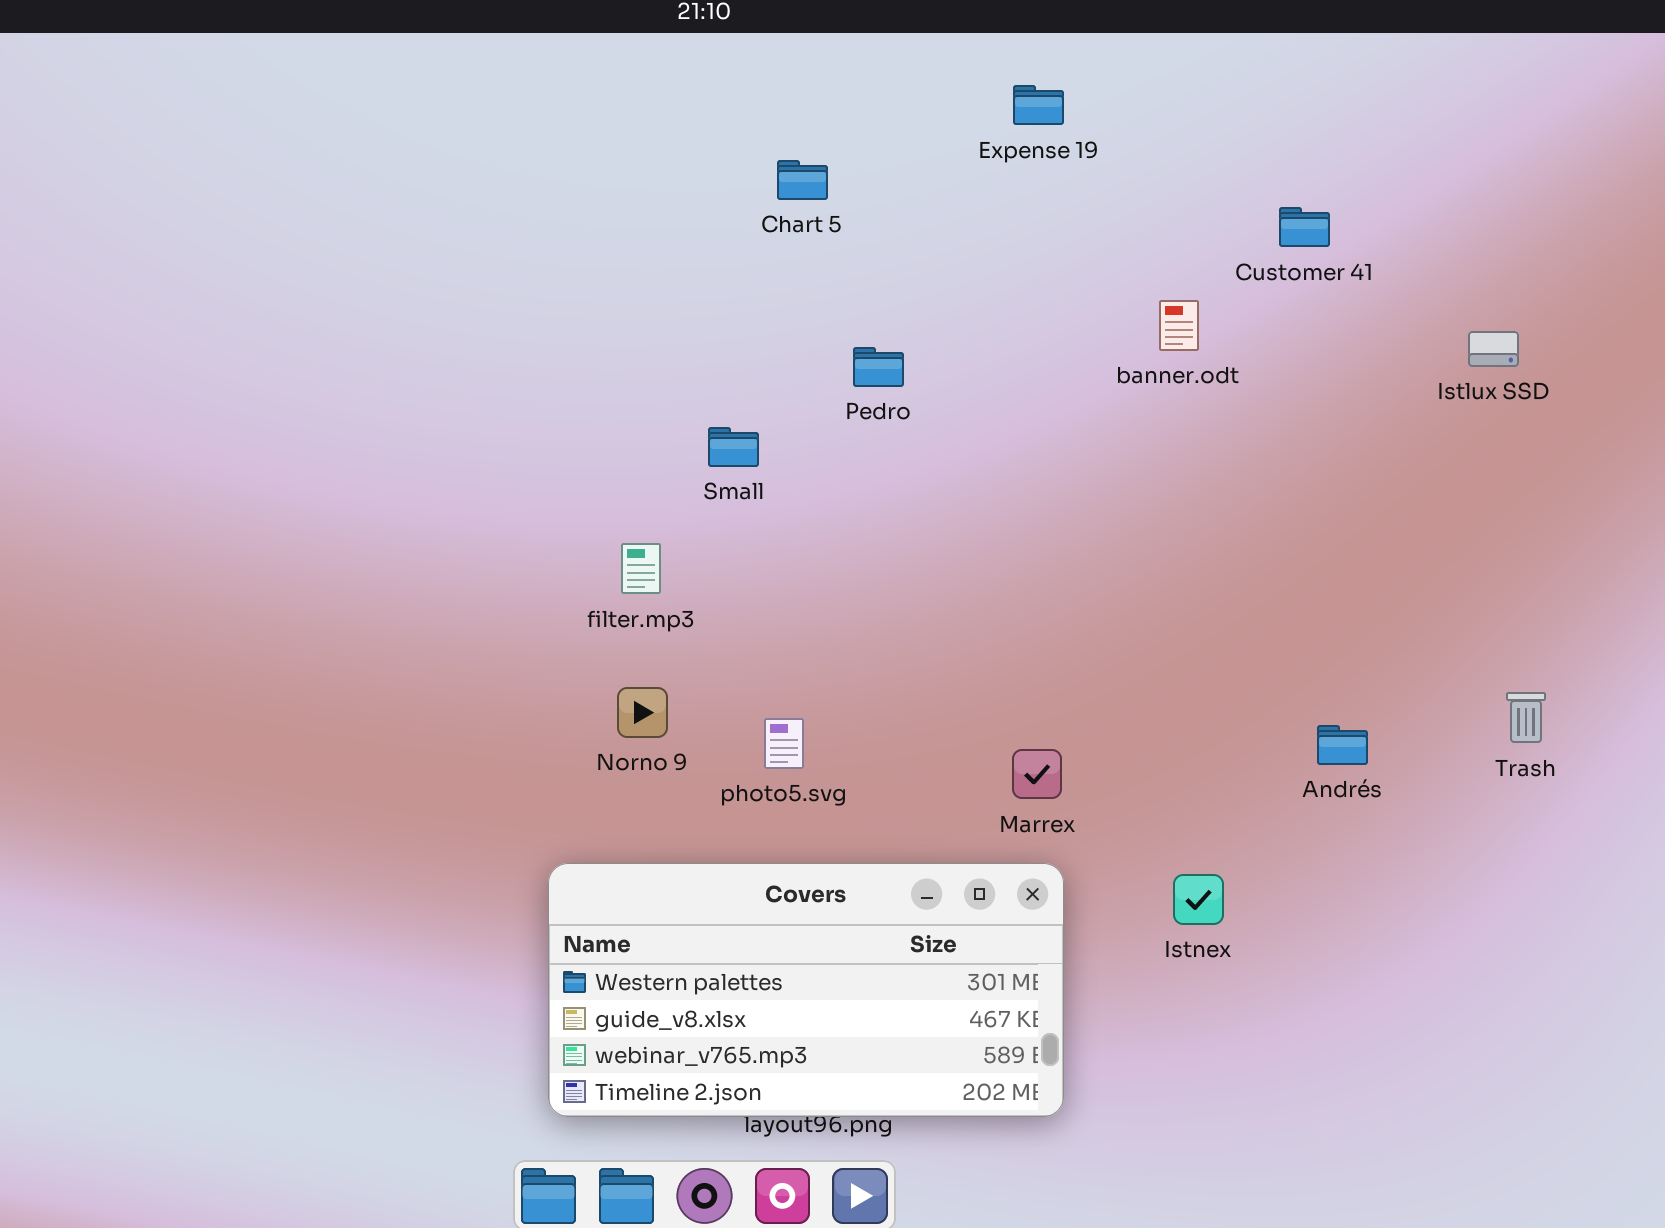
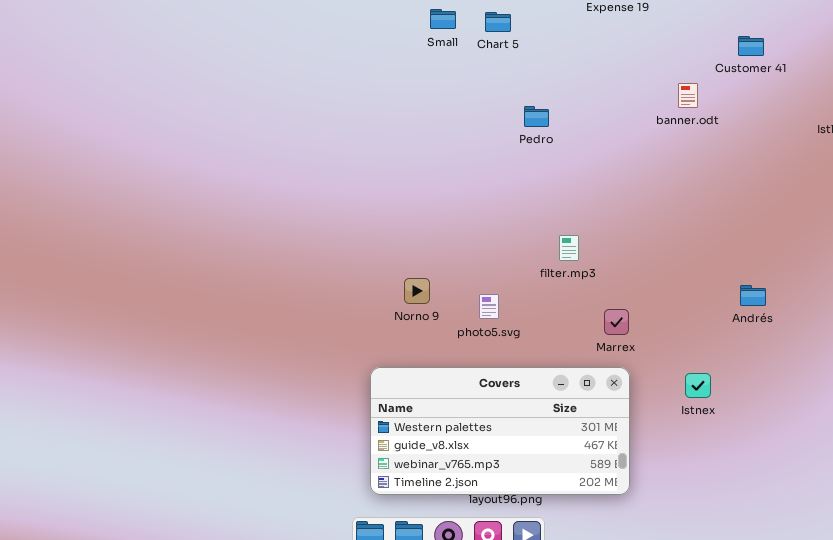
Small: [708,427,759,467] -> [430,9,456,29], moved
filter.mp3: [621,543,661,594] -> [559,235,579,261], moved
Andrés: [1317,725,1368,765] -> [740,285,766,306], moved

